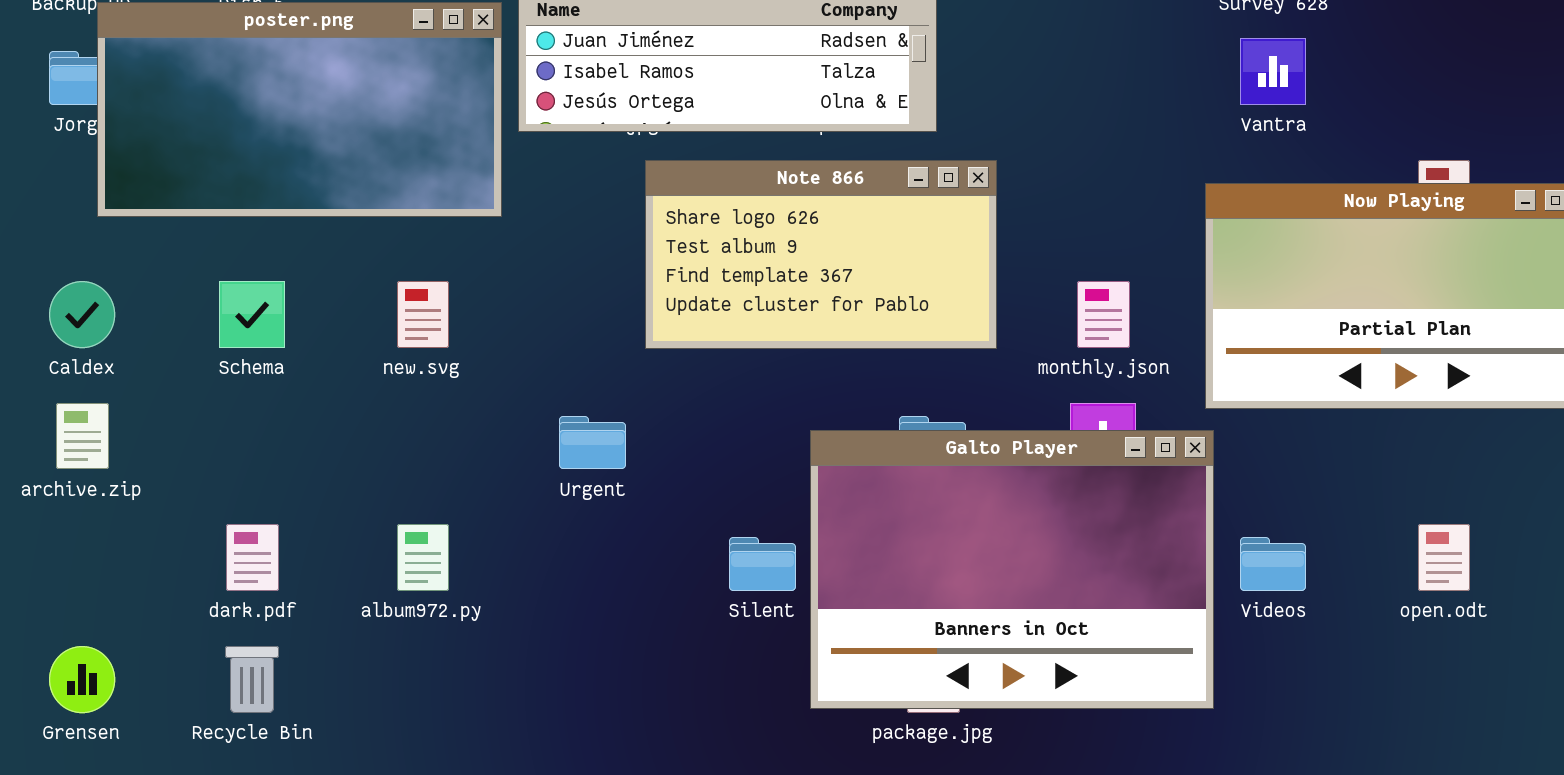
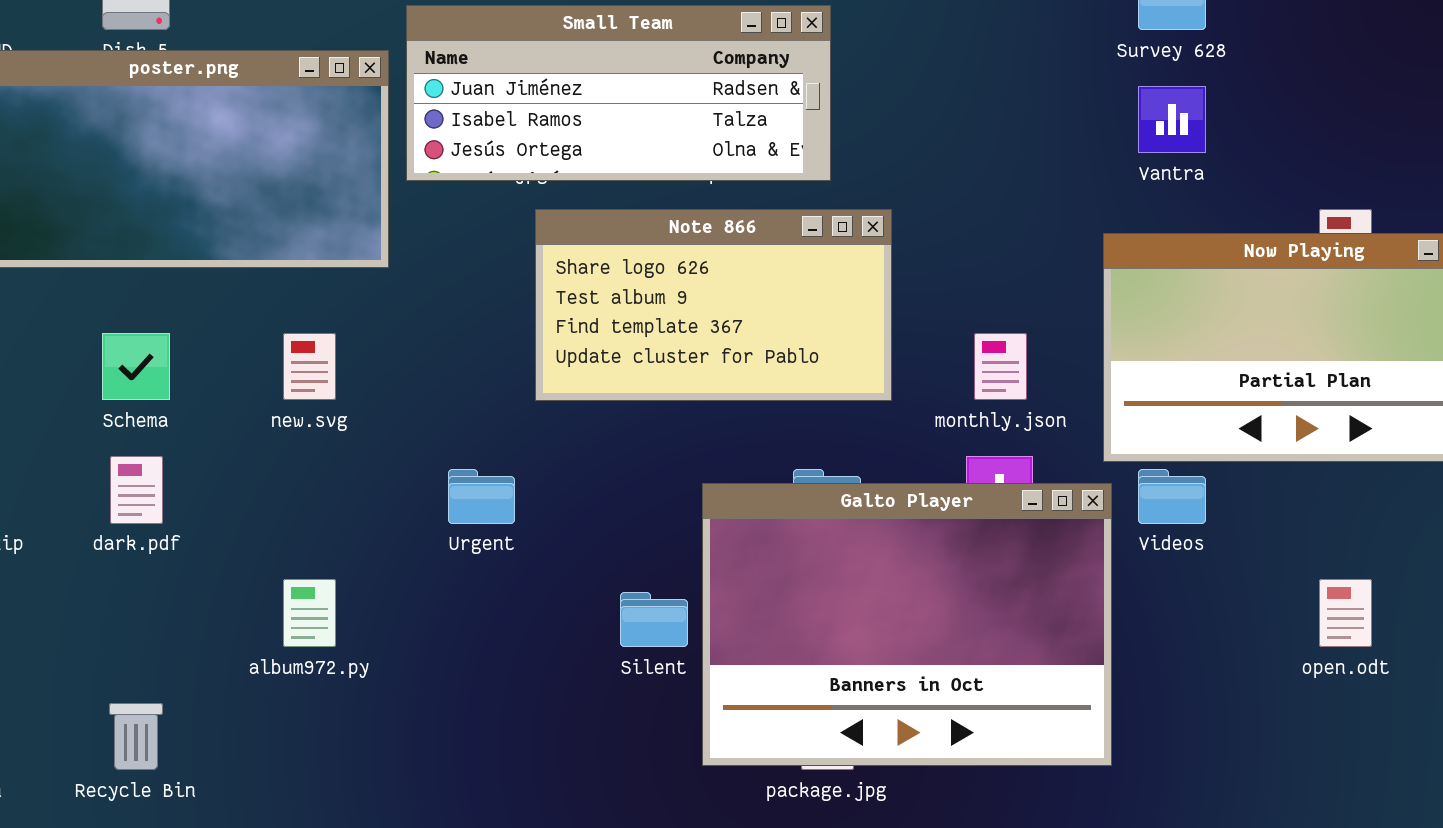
dark.pdf: [226,524,279,591] -> [110,456,163,524], moved
Videos: [1240,537,1306,591] -> [1138,469,1206,524], moved

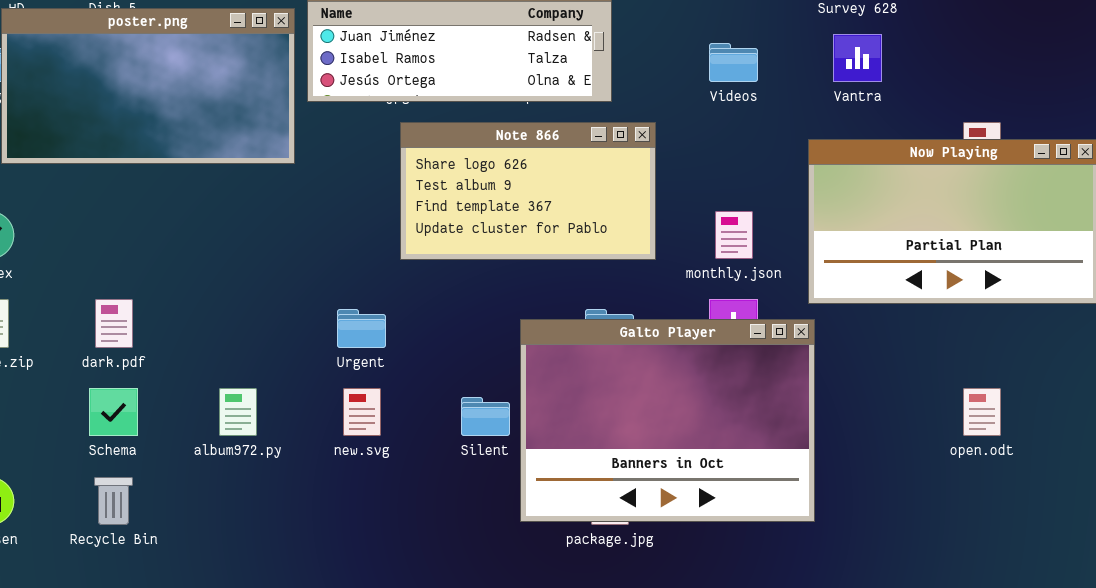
Schema: [102,333,170,400] -> [89,388,138,436], moved
new.svg: [283,333,336,400] -> [343,388,381,436], moved
Videos: [1138,469,1206,524] -> [709,43,758,82], moved

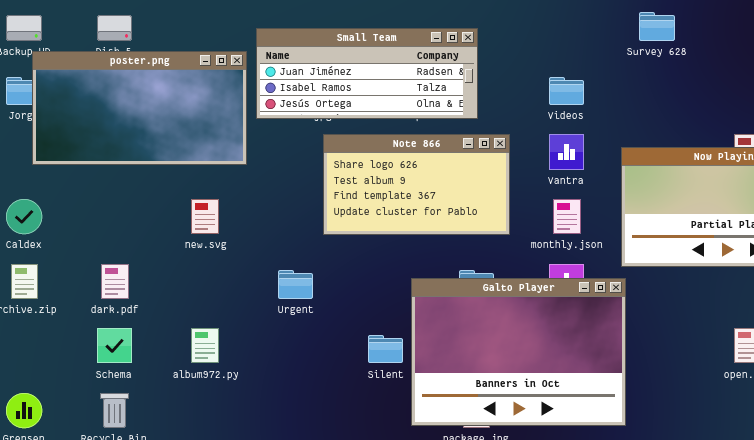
Vantra: [833,34,882,82] -> [549,134,584,170], moved
new.svg: [343,388,381,436] -> [191,199,219,234], moved

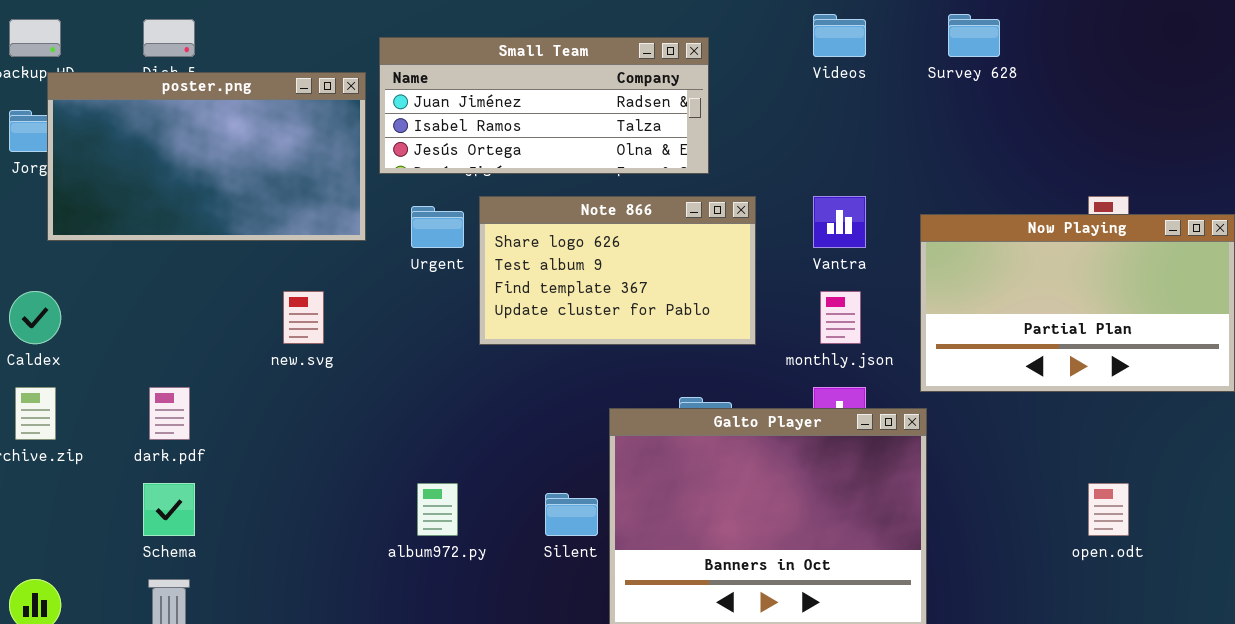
Videos: [549,77,584,105] -> [813,14,866,57], moved
Urgent: [278,270,313,299] -> [411,206,464,248], moved
album972.py: [191,328,219,363] -> [417,483,458,536], moved

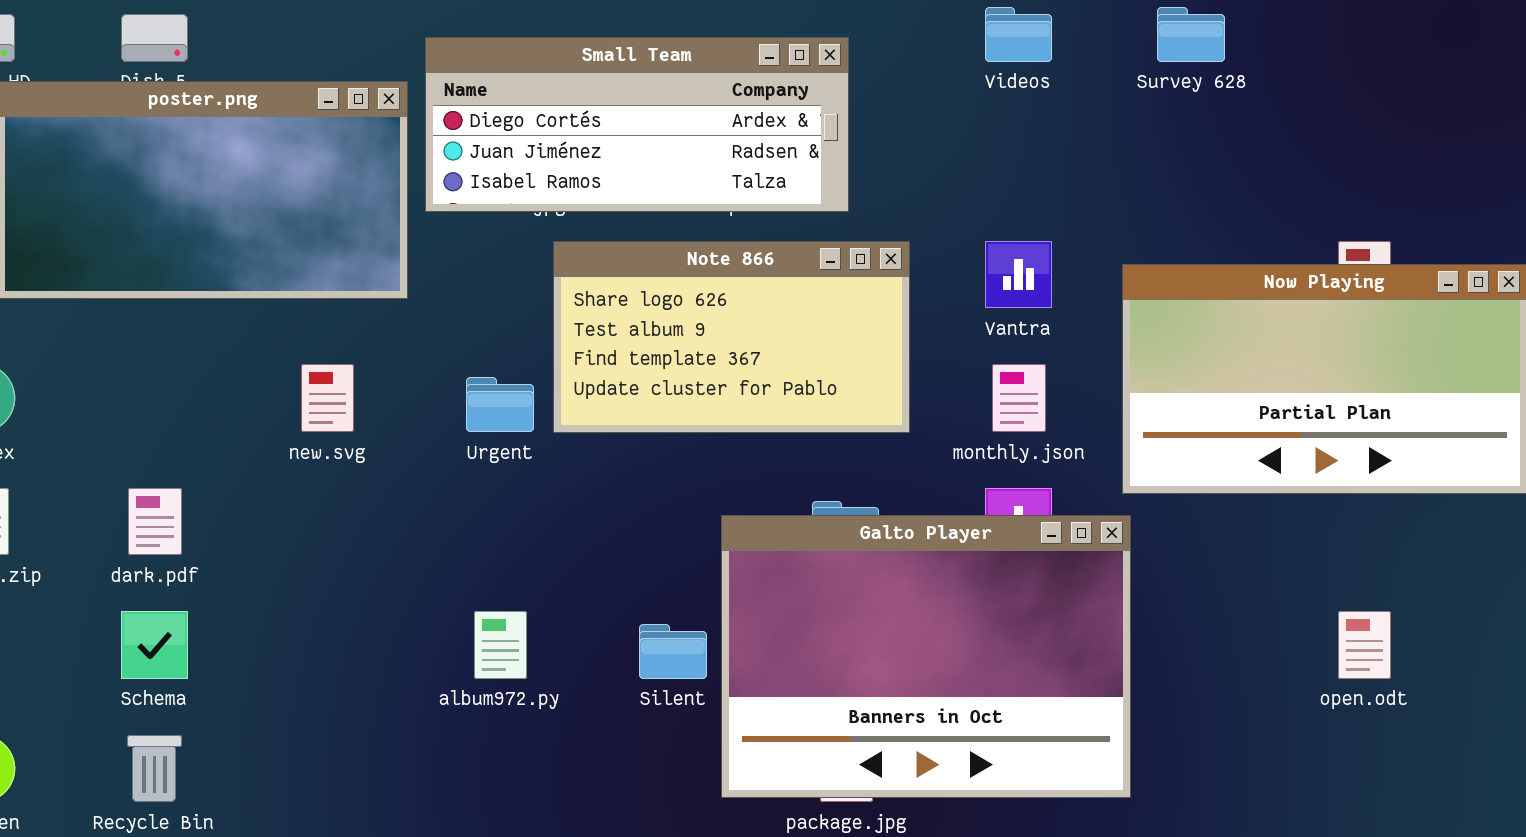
Small Team: [379,37,709,174] -> [425,37,849,212], scrolled up 1 row
Urgent: [411,206,464,248] -> [466,377,534,432], moved

